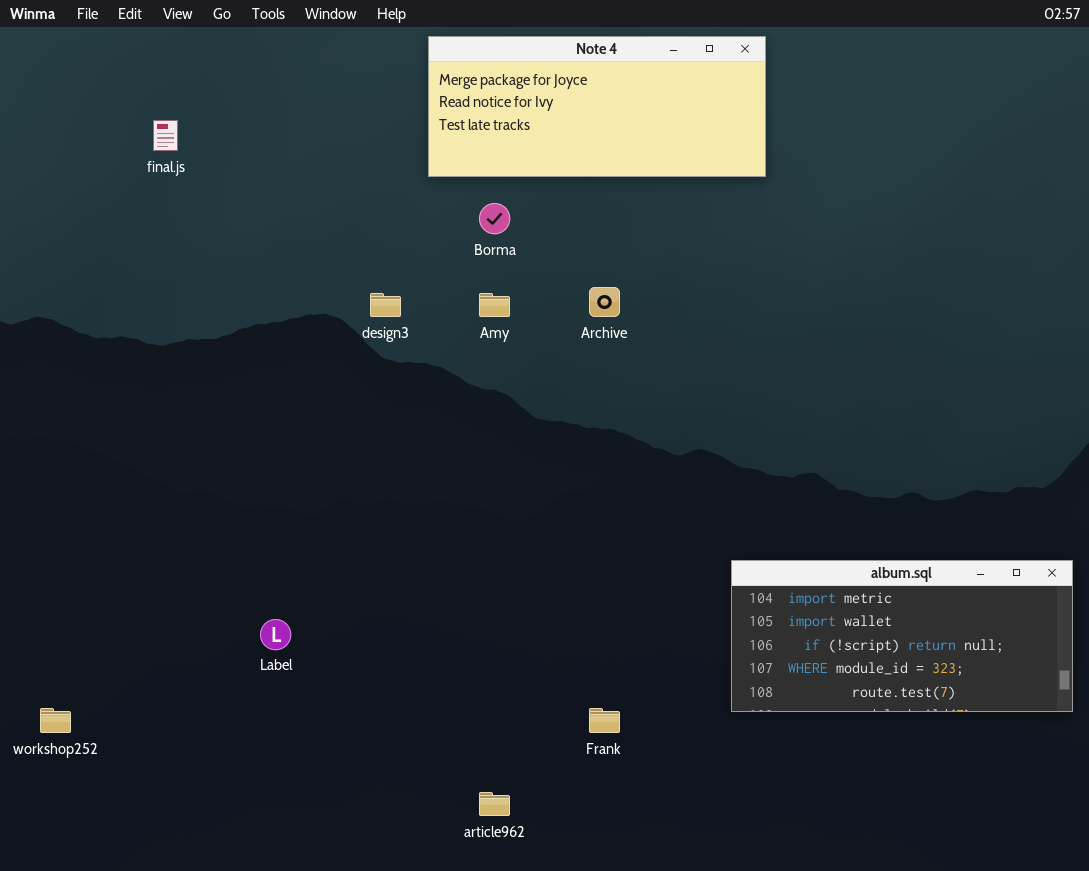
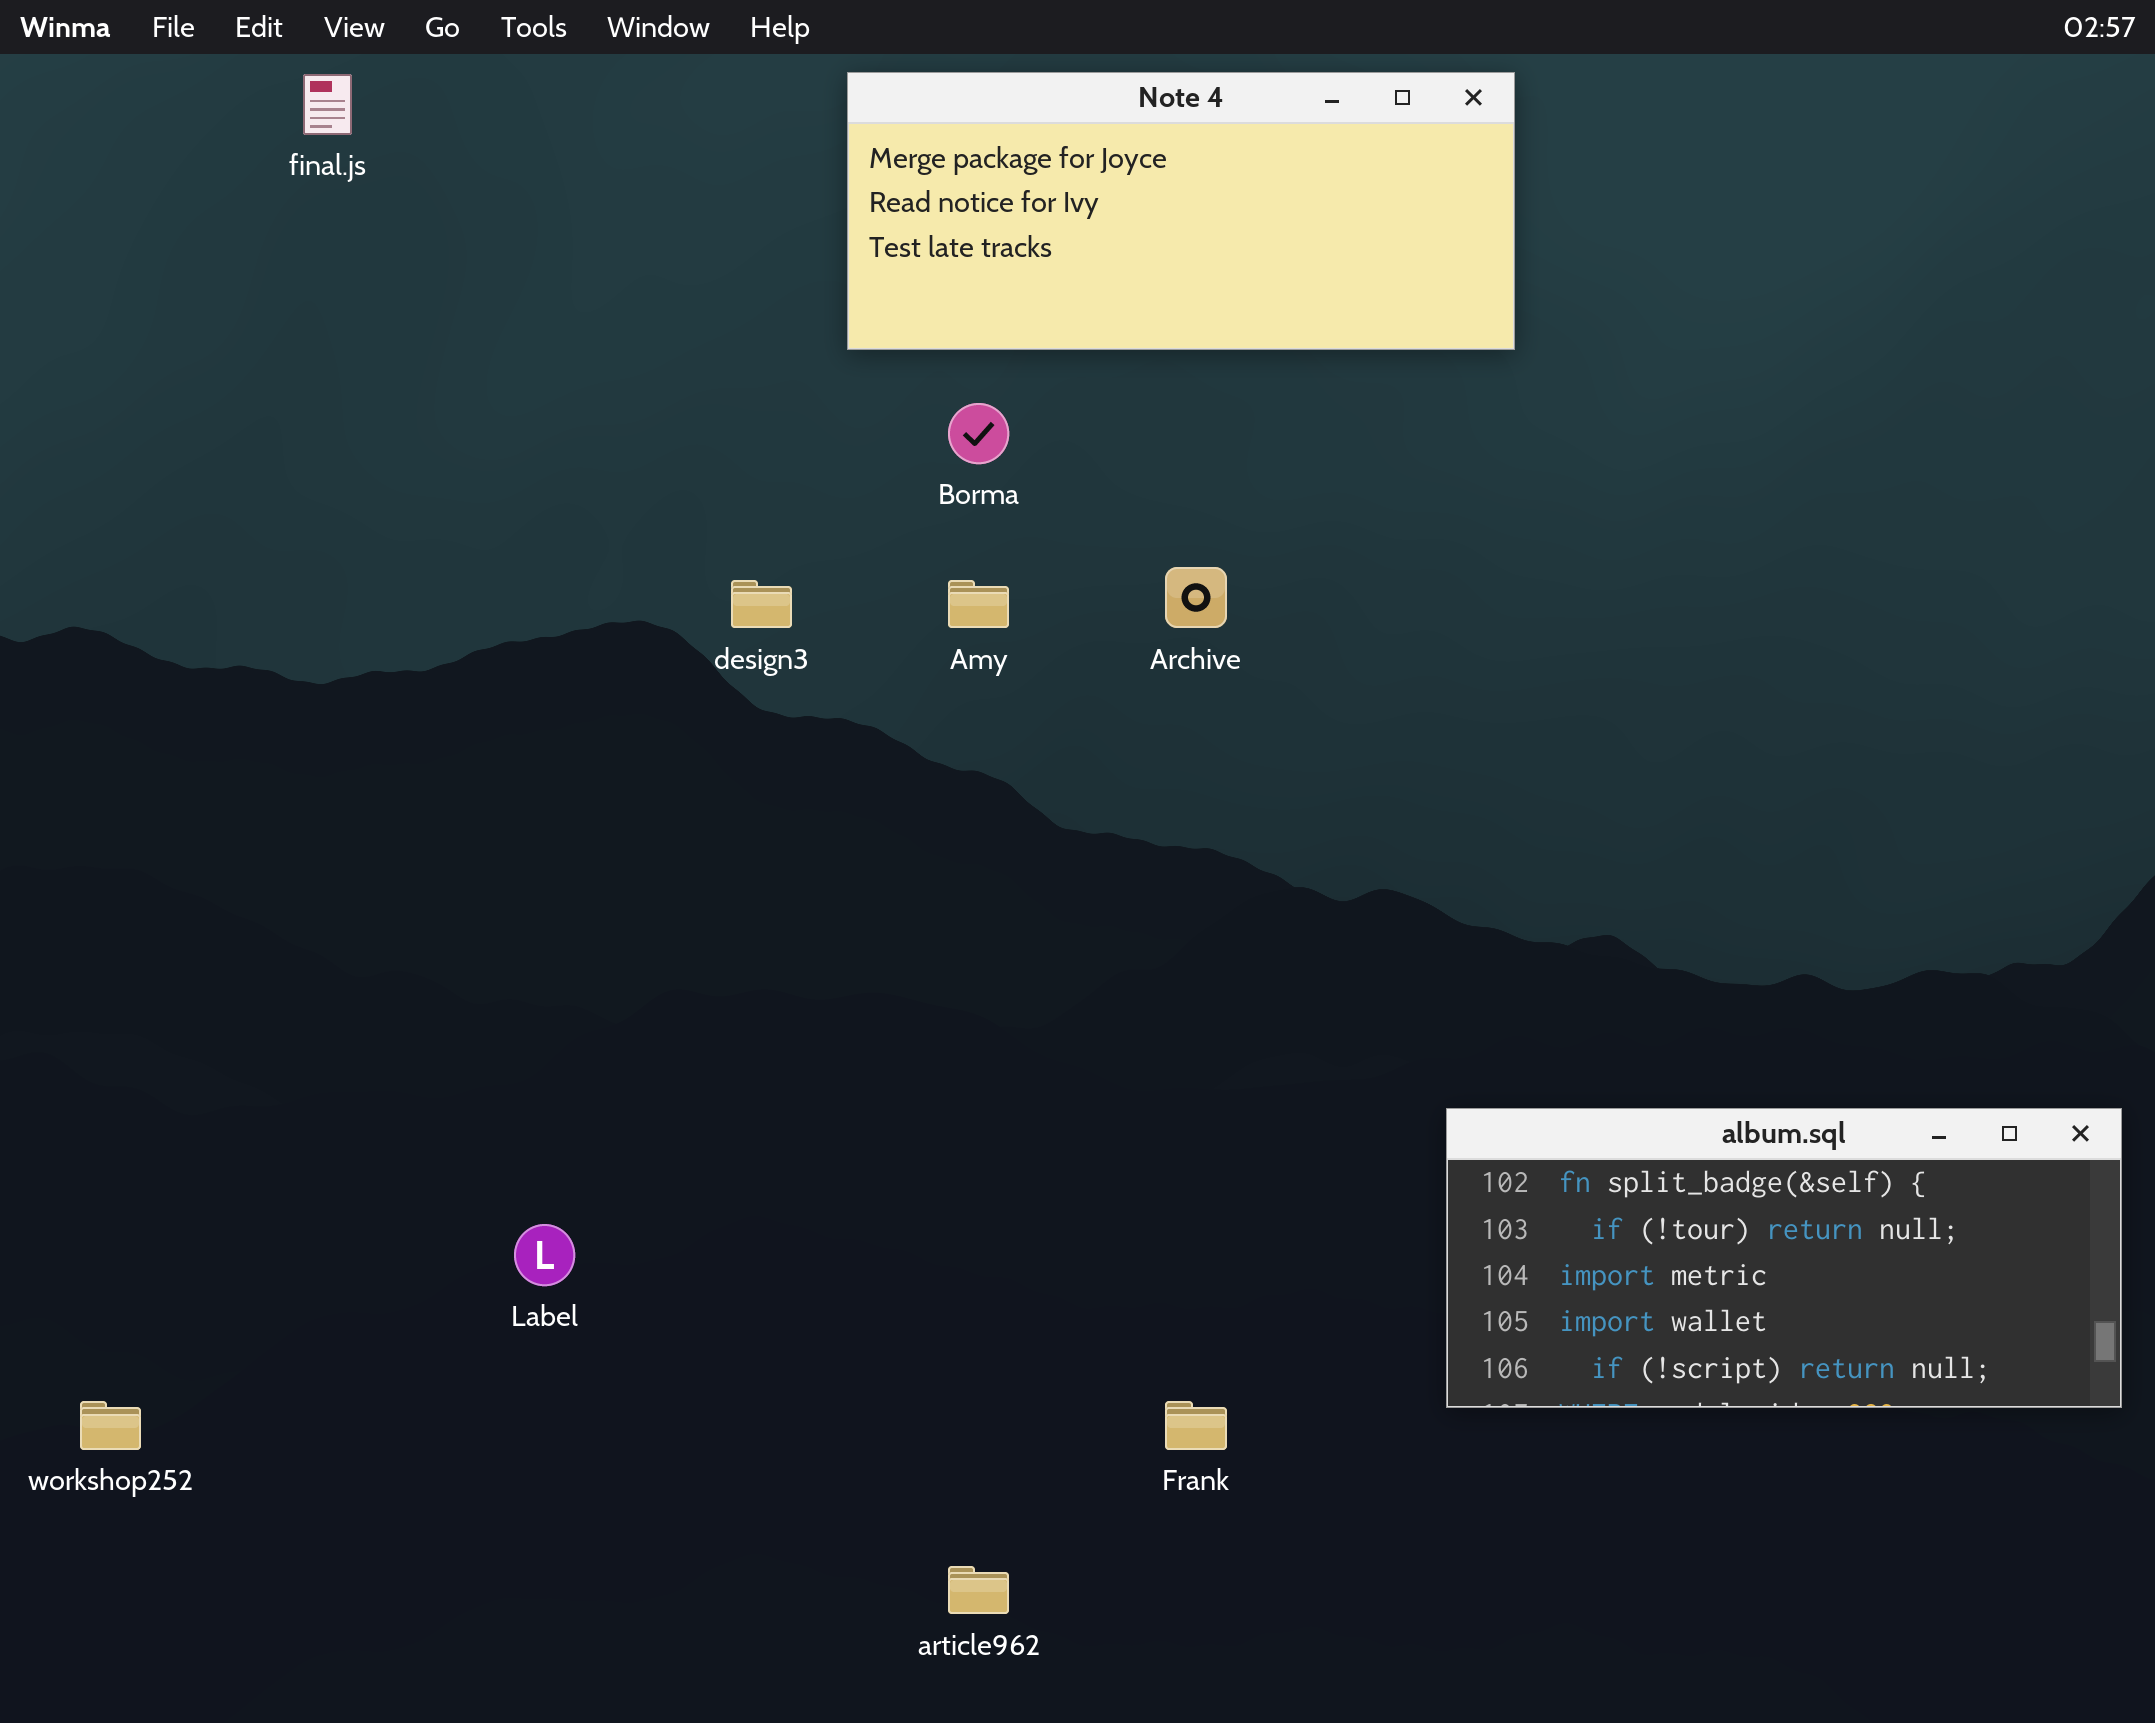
final.js: [153,120,178,151] -> [303,74,352,135], moved
album.sql: [731,560,1073,712] -> [1446,1108,2122,1408], scrolled up 2 rows

